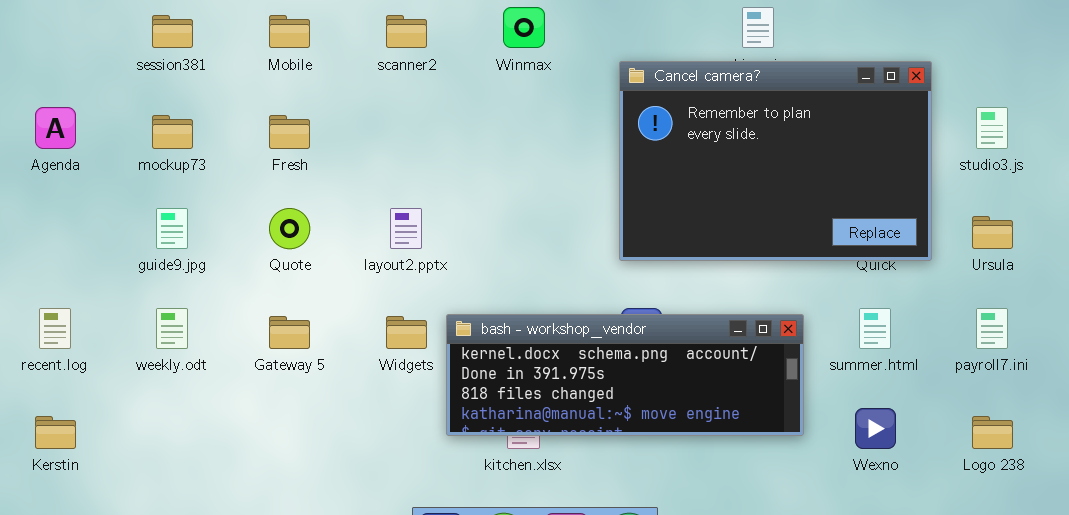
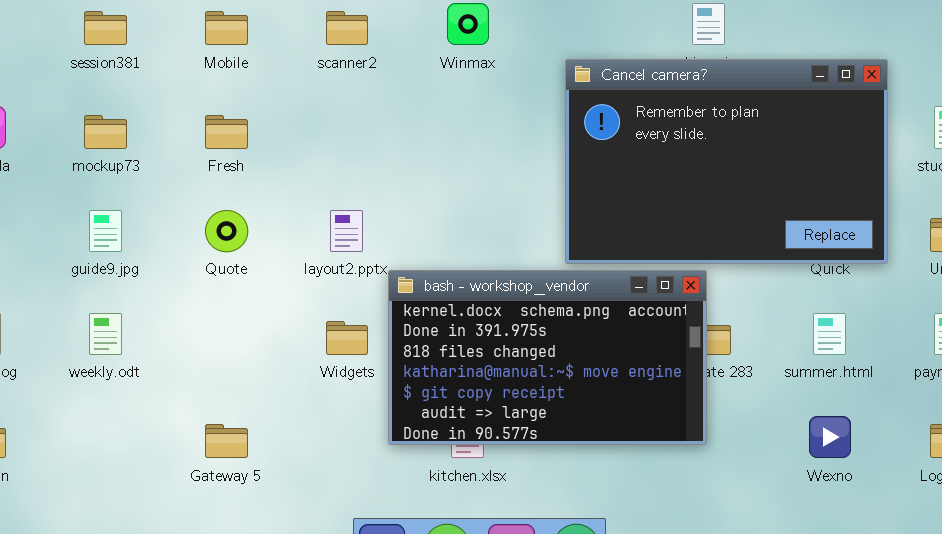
bash - workshop_vendor: [446,314,804,436] -> [388,270,707,445], resized
Gateway 5: [269,316,310,349] -> [205,424,248,458], moved

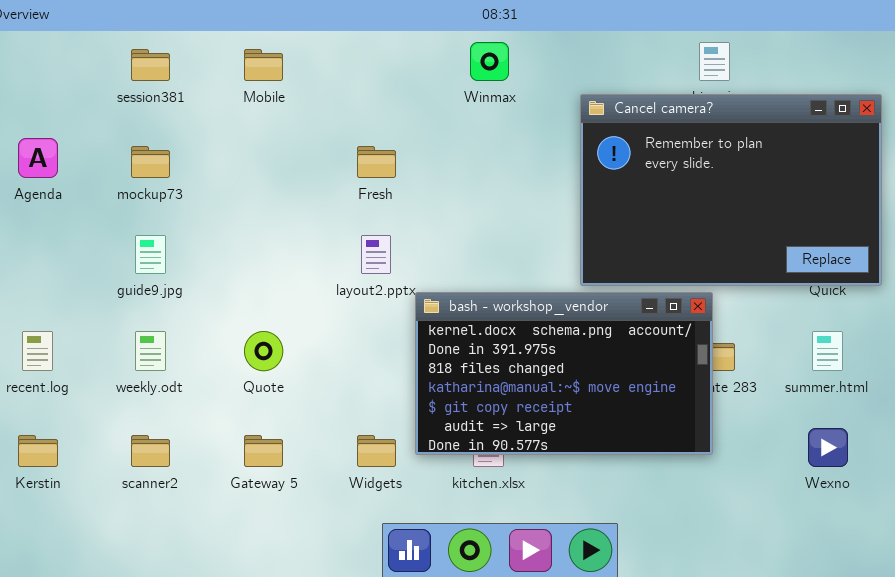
scanner2: [326,11,368,45] -> [131,435,170,467], moved
Fresh: [205,115,248,149] -> [357,146,396,178], moved
Quote: [205,210,248,252] -> [244,331,283,371], moved
Widgets: [326,321,368,355] -> [357,435,396,467], moved

